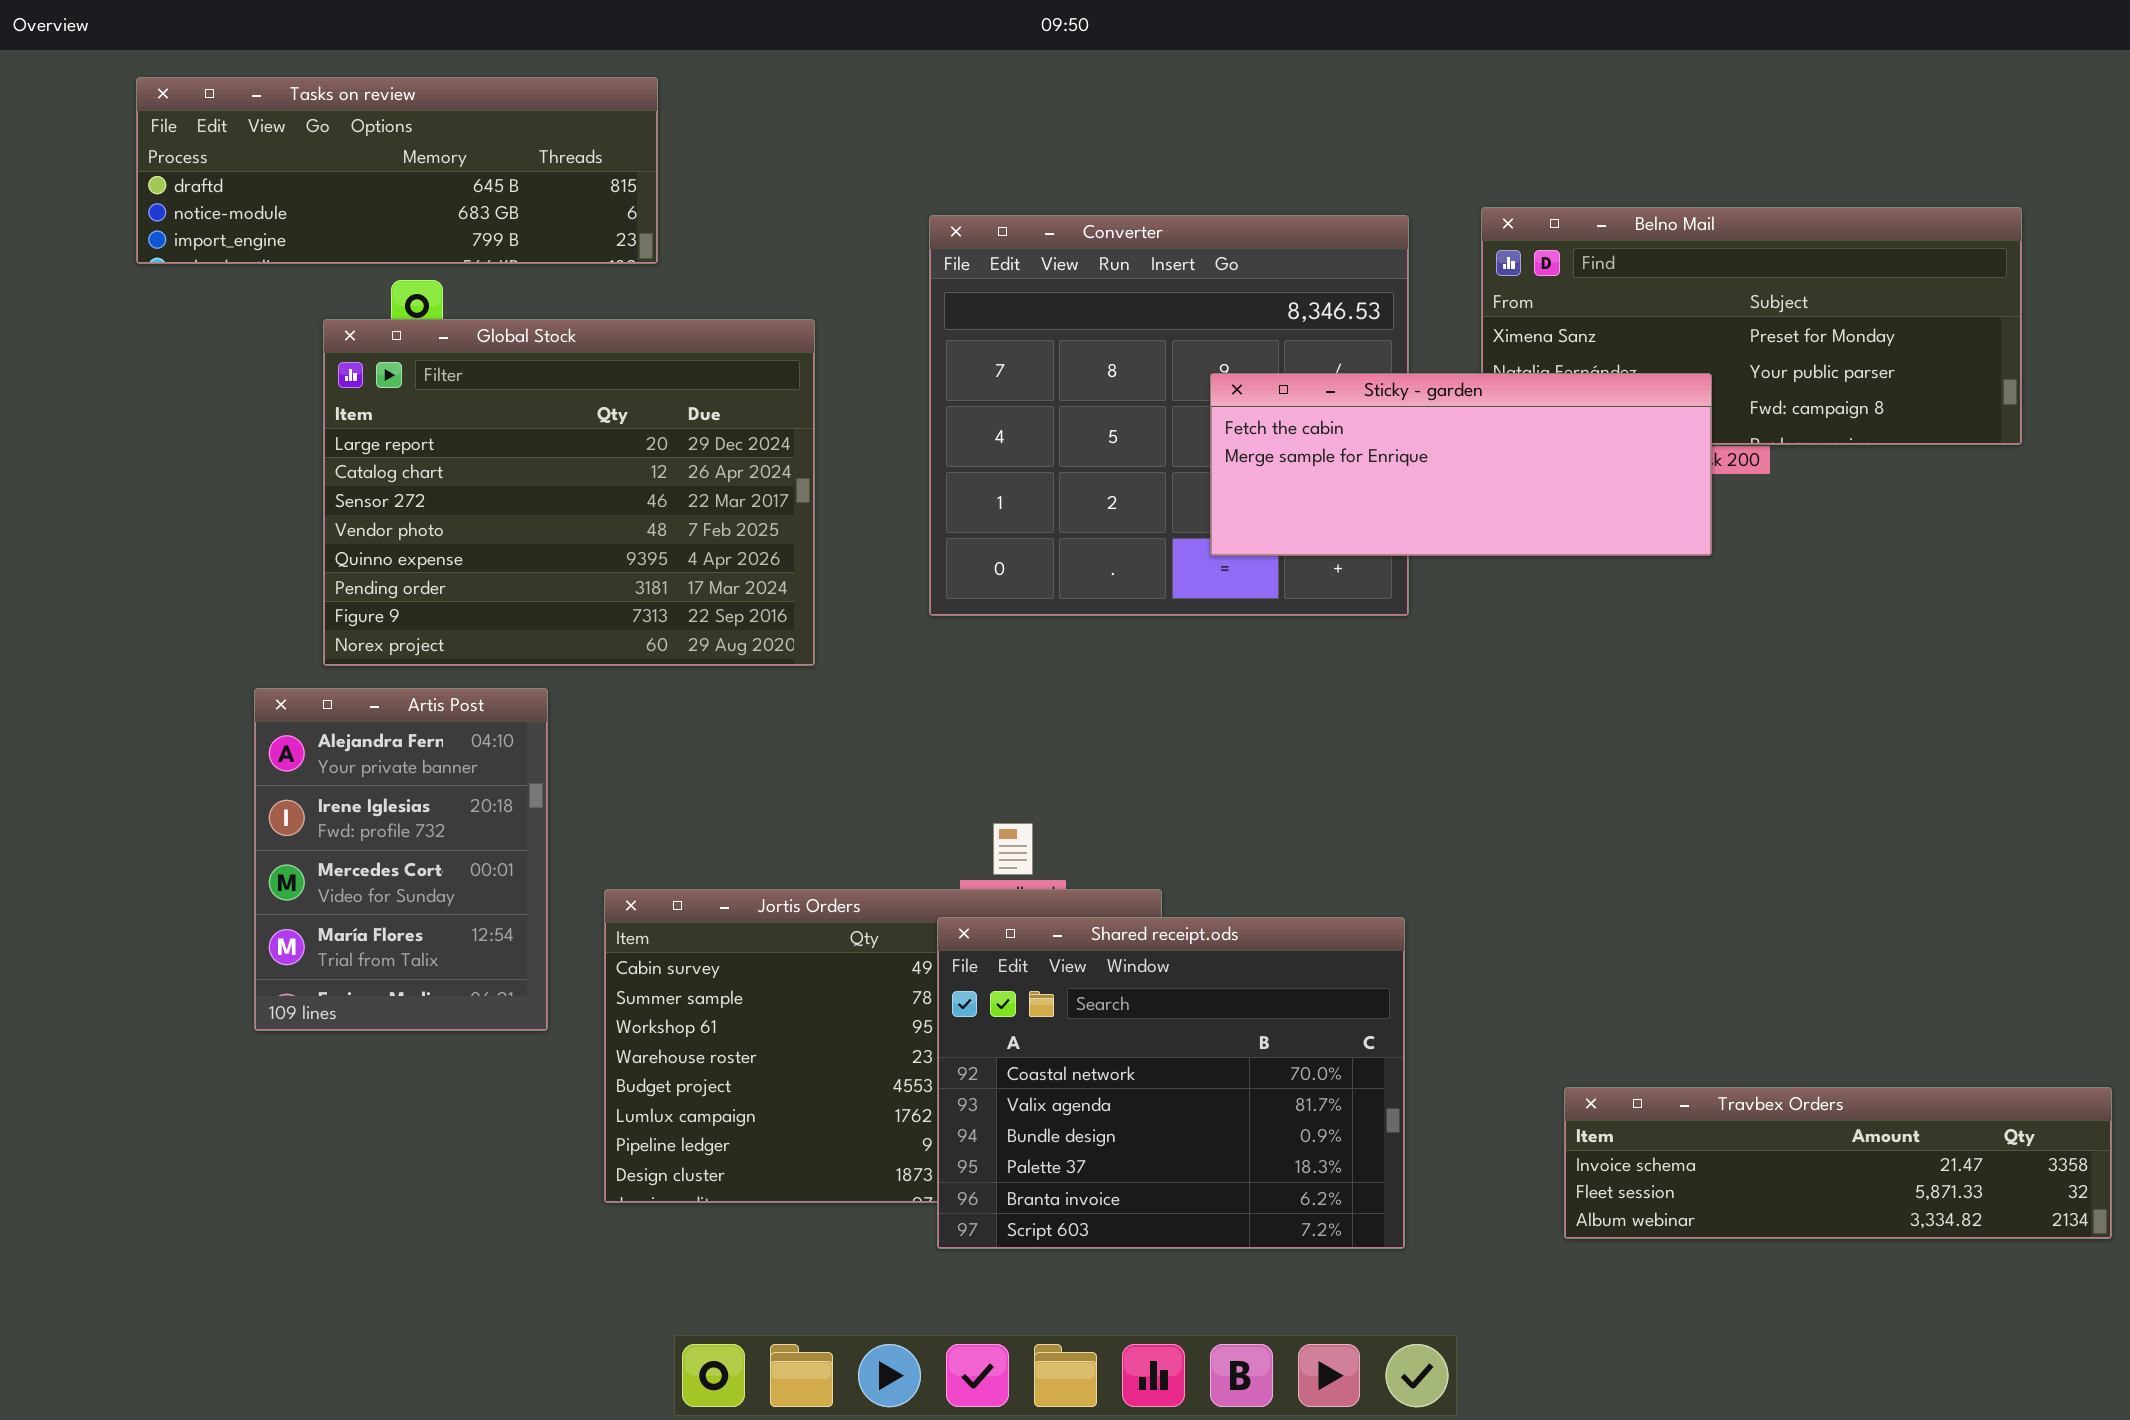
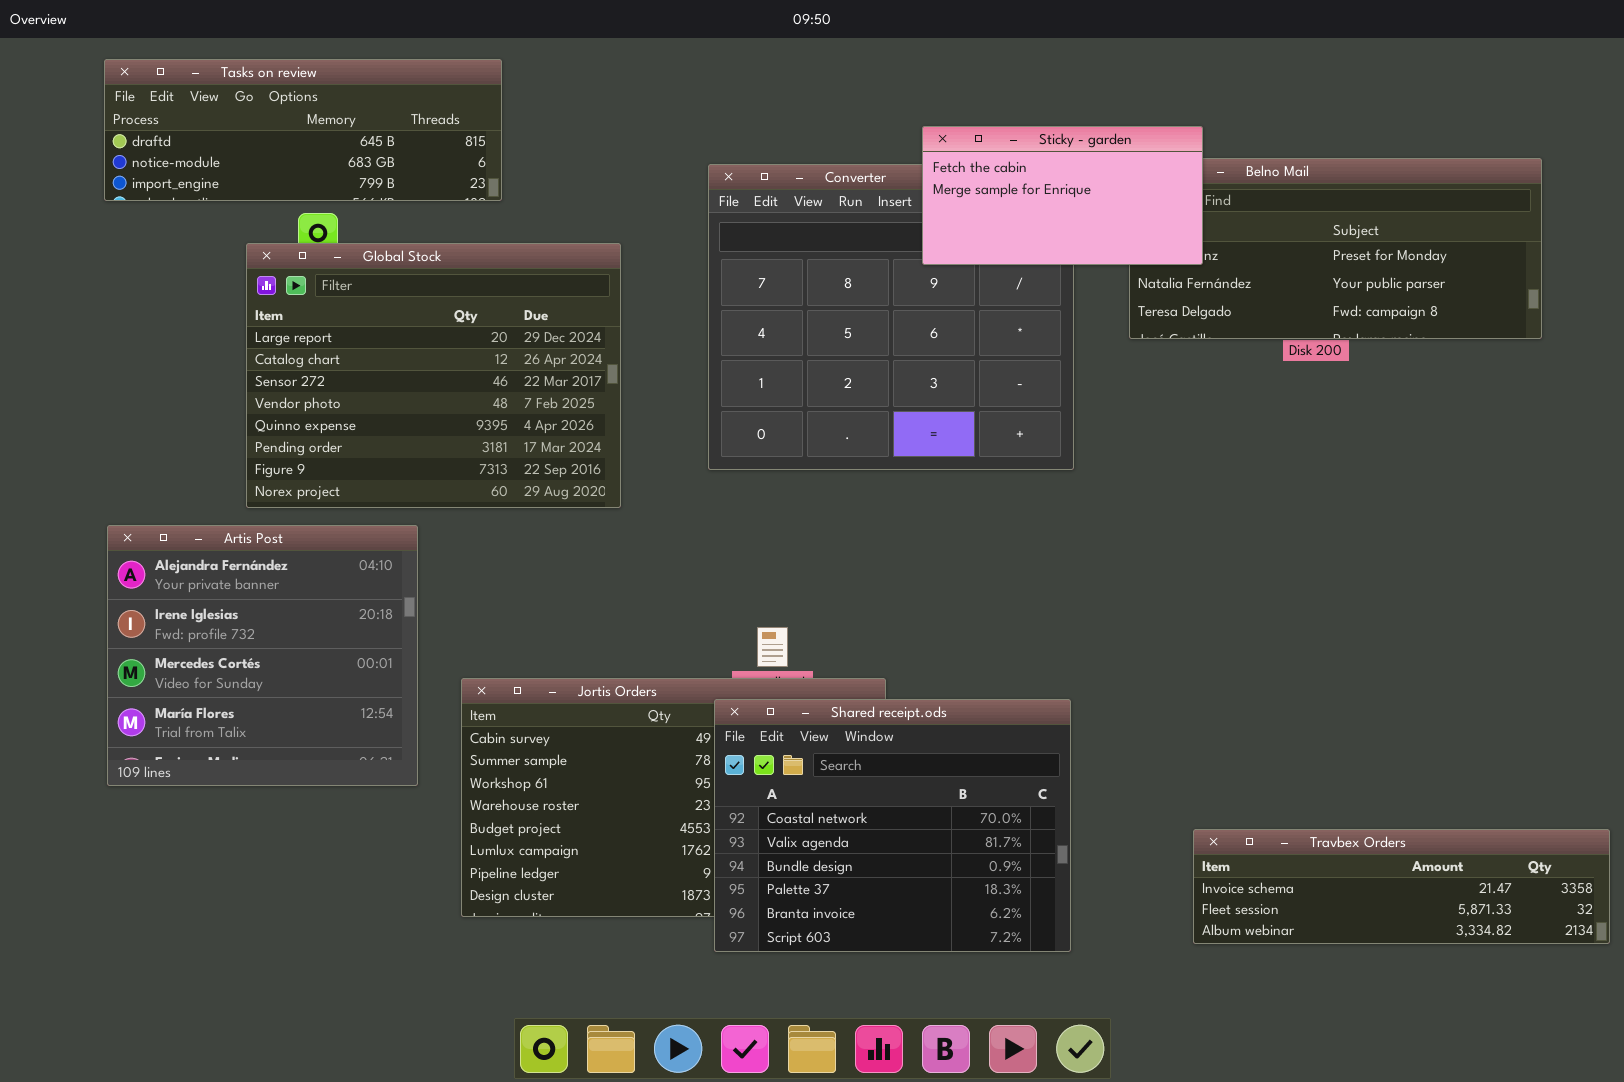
Sticky - garden: [1210,373,1712,556] -> [922,126,1203,265], moved, resized
Artis Post: [254,688,548,1031] -> [107,525,418,786], resized

